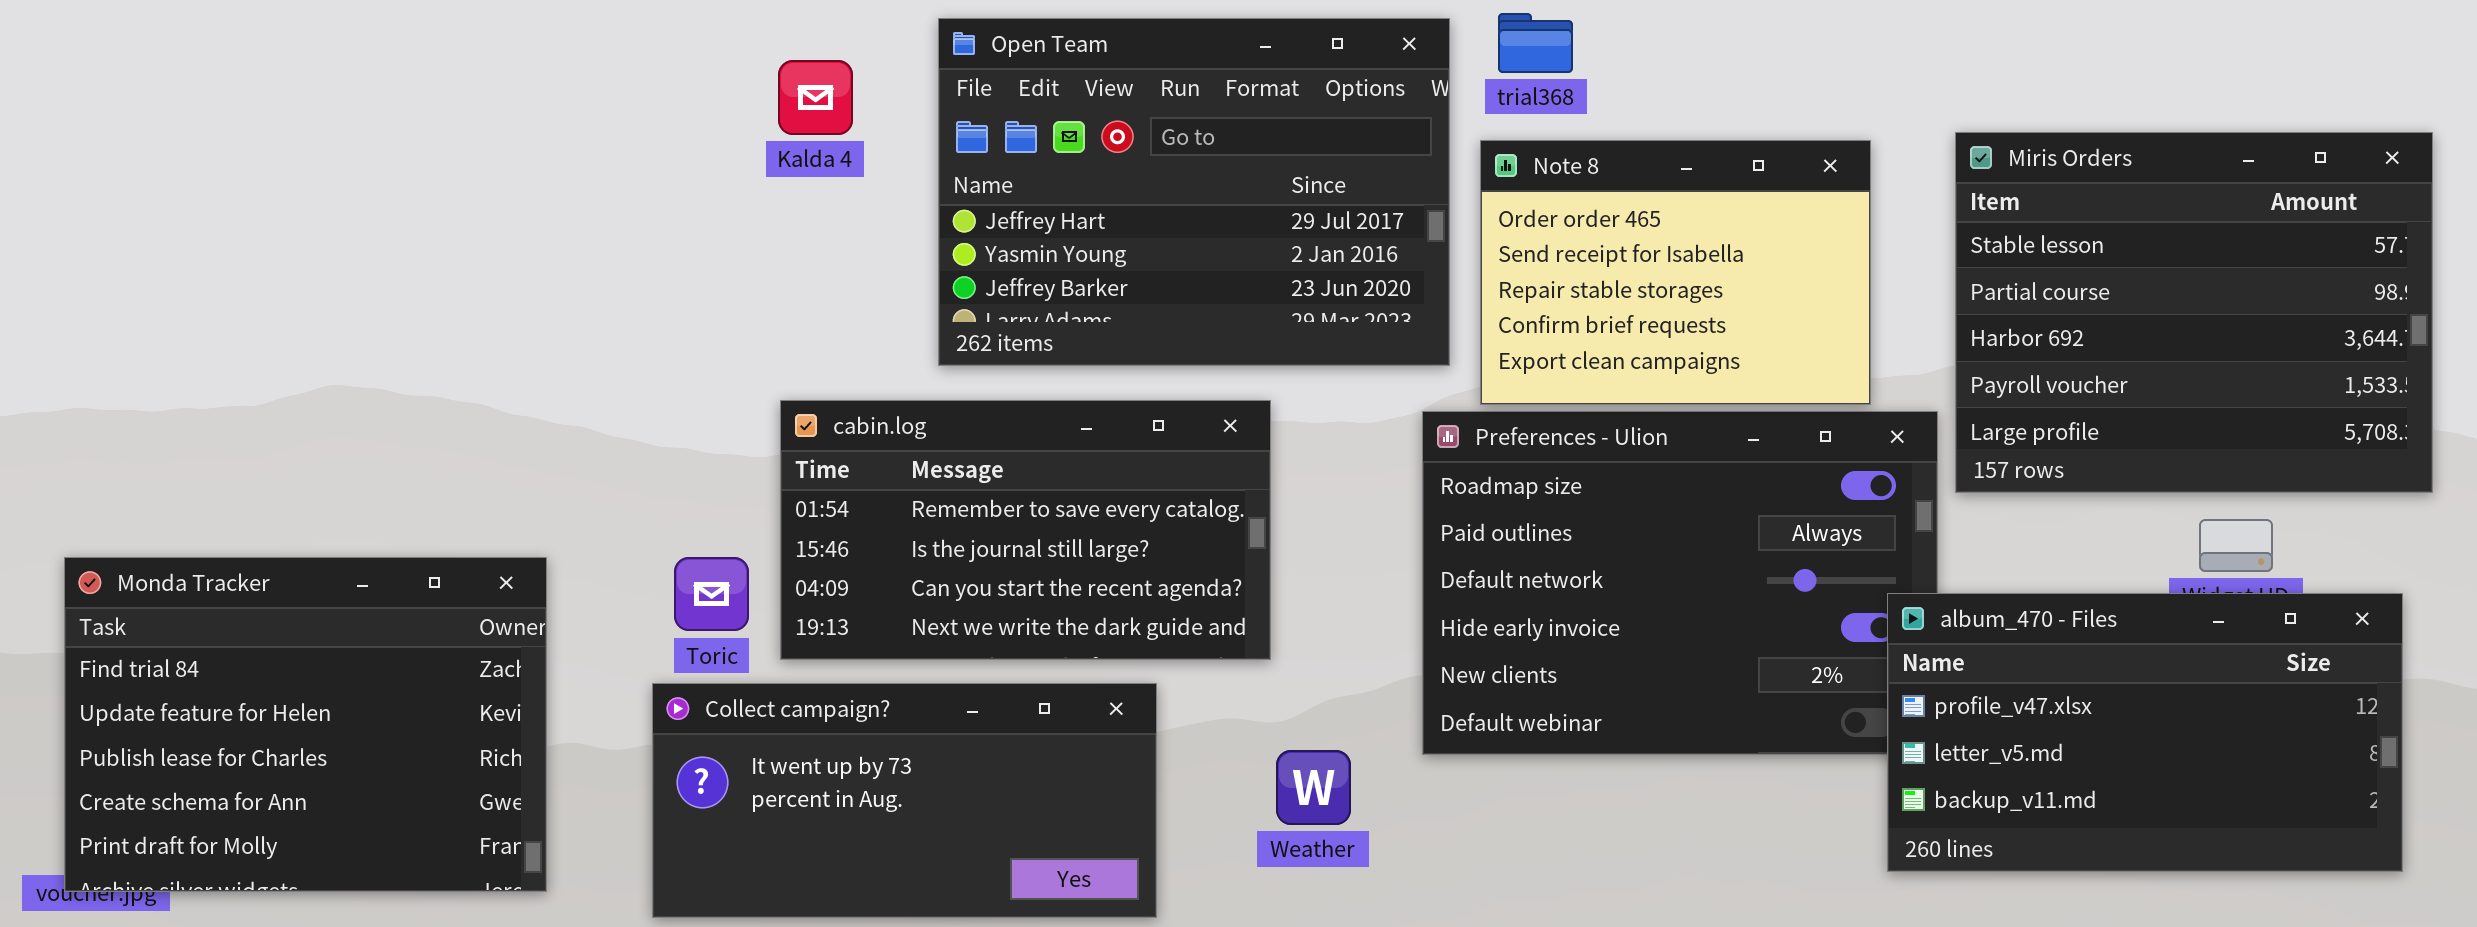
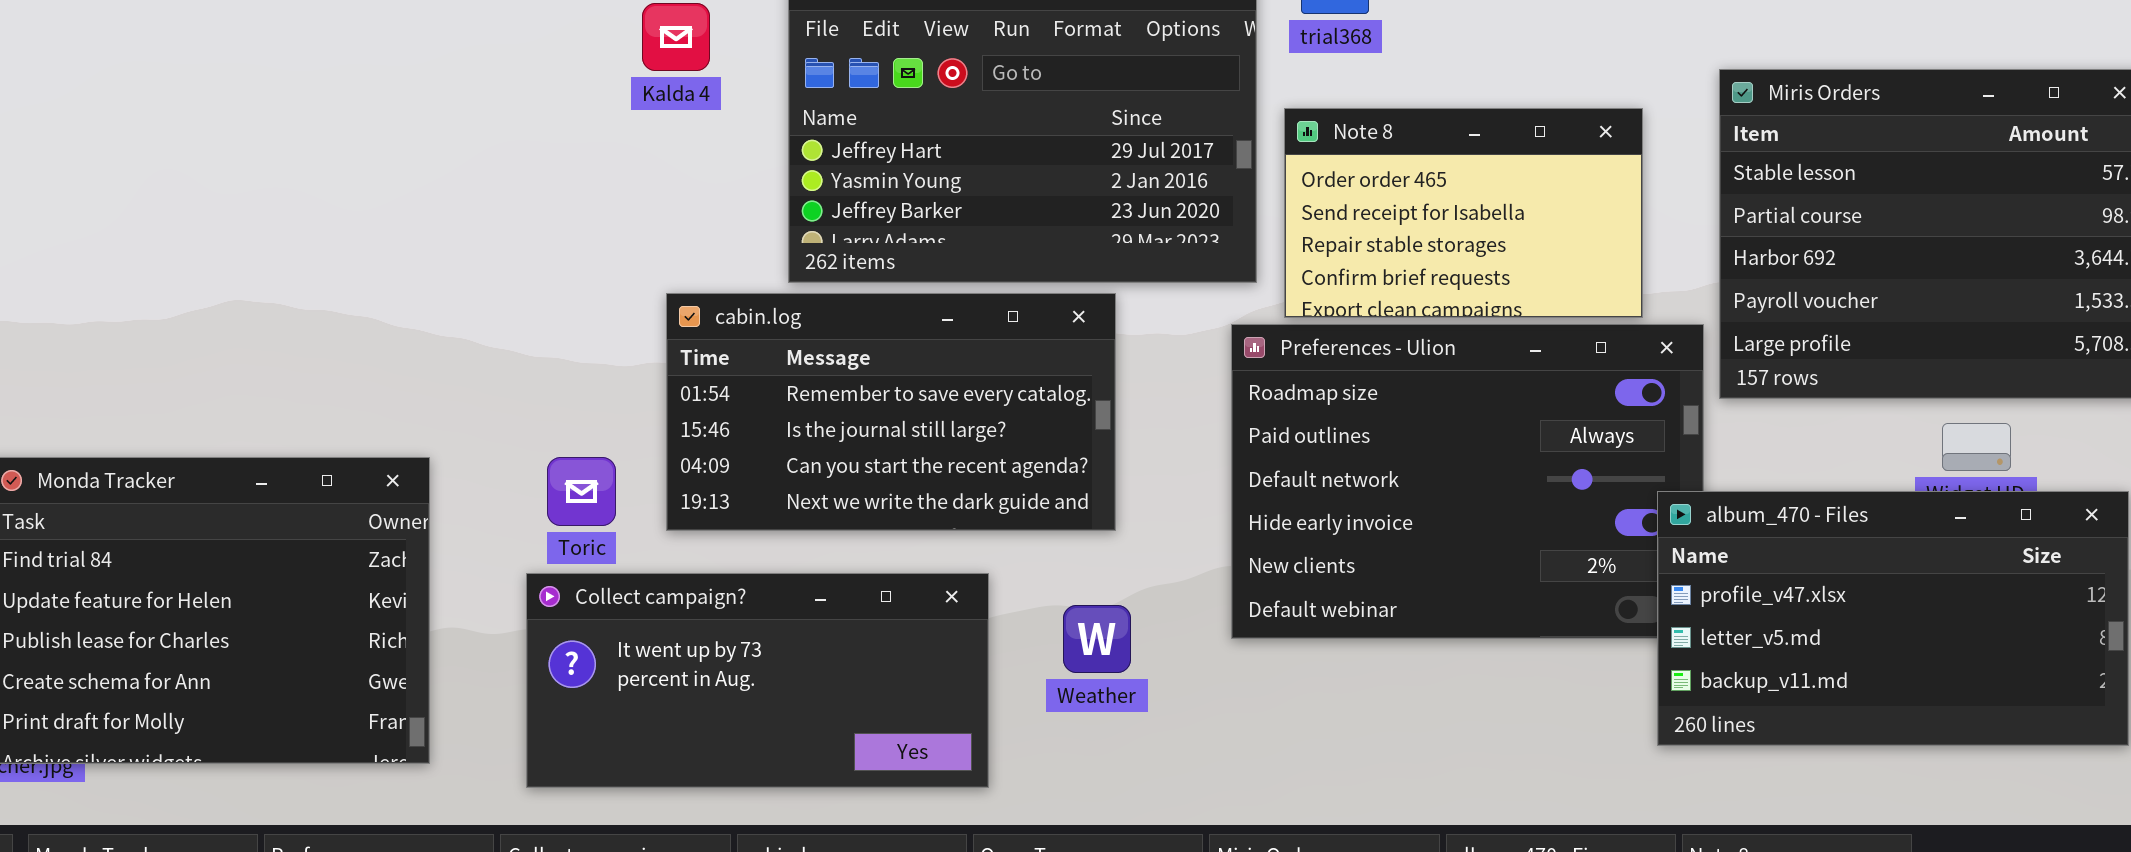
Note 8: [1480,140,1871,405] -> [1284,108,1643,318], resized
cabin.log: [780,400,1271,660] -> [666,293,1116,531], moved
Weather: [1276,750,1351,825] -> [1063,605,1131,673], moved

